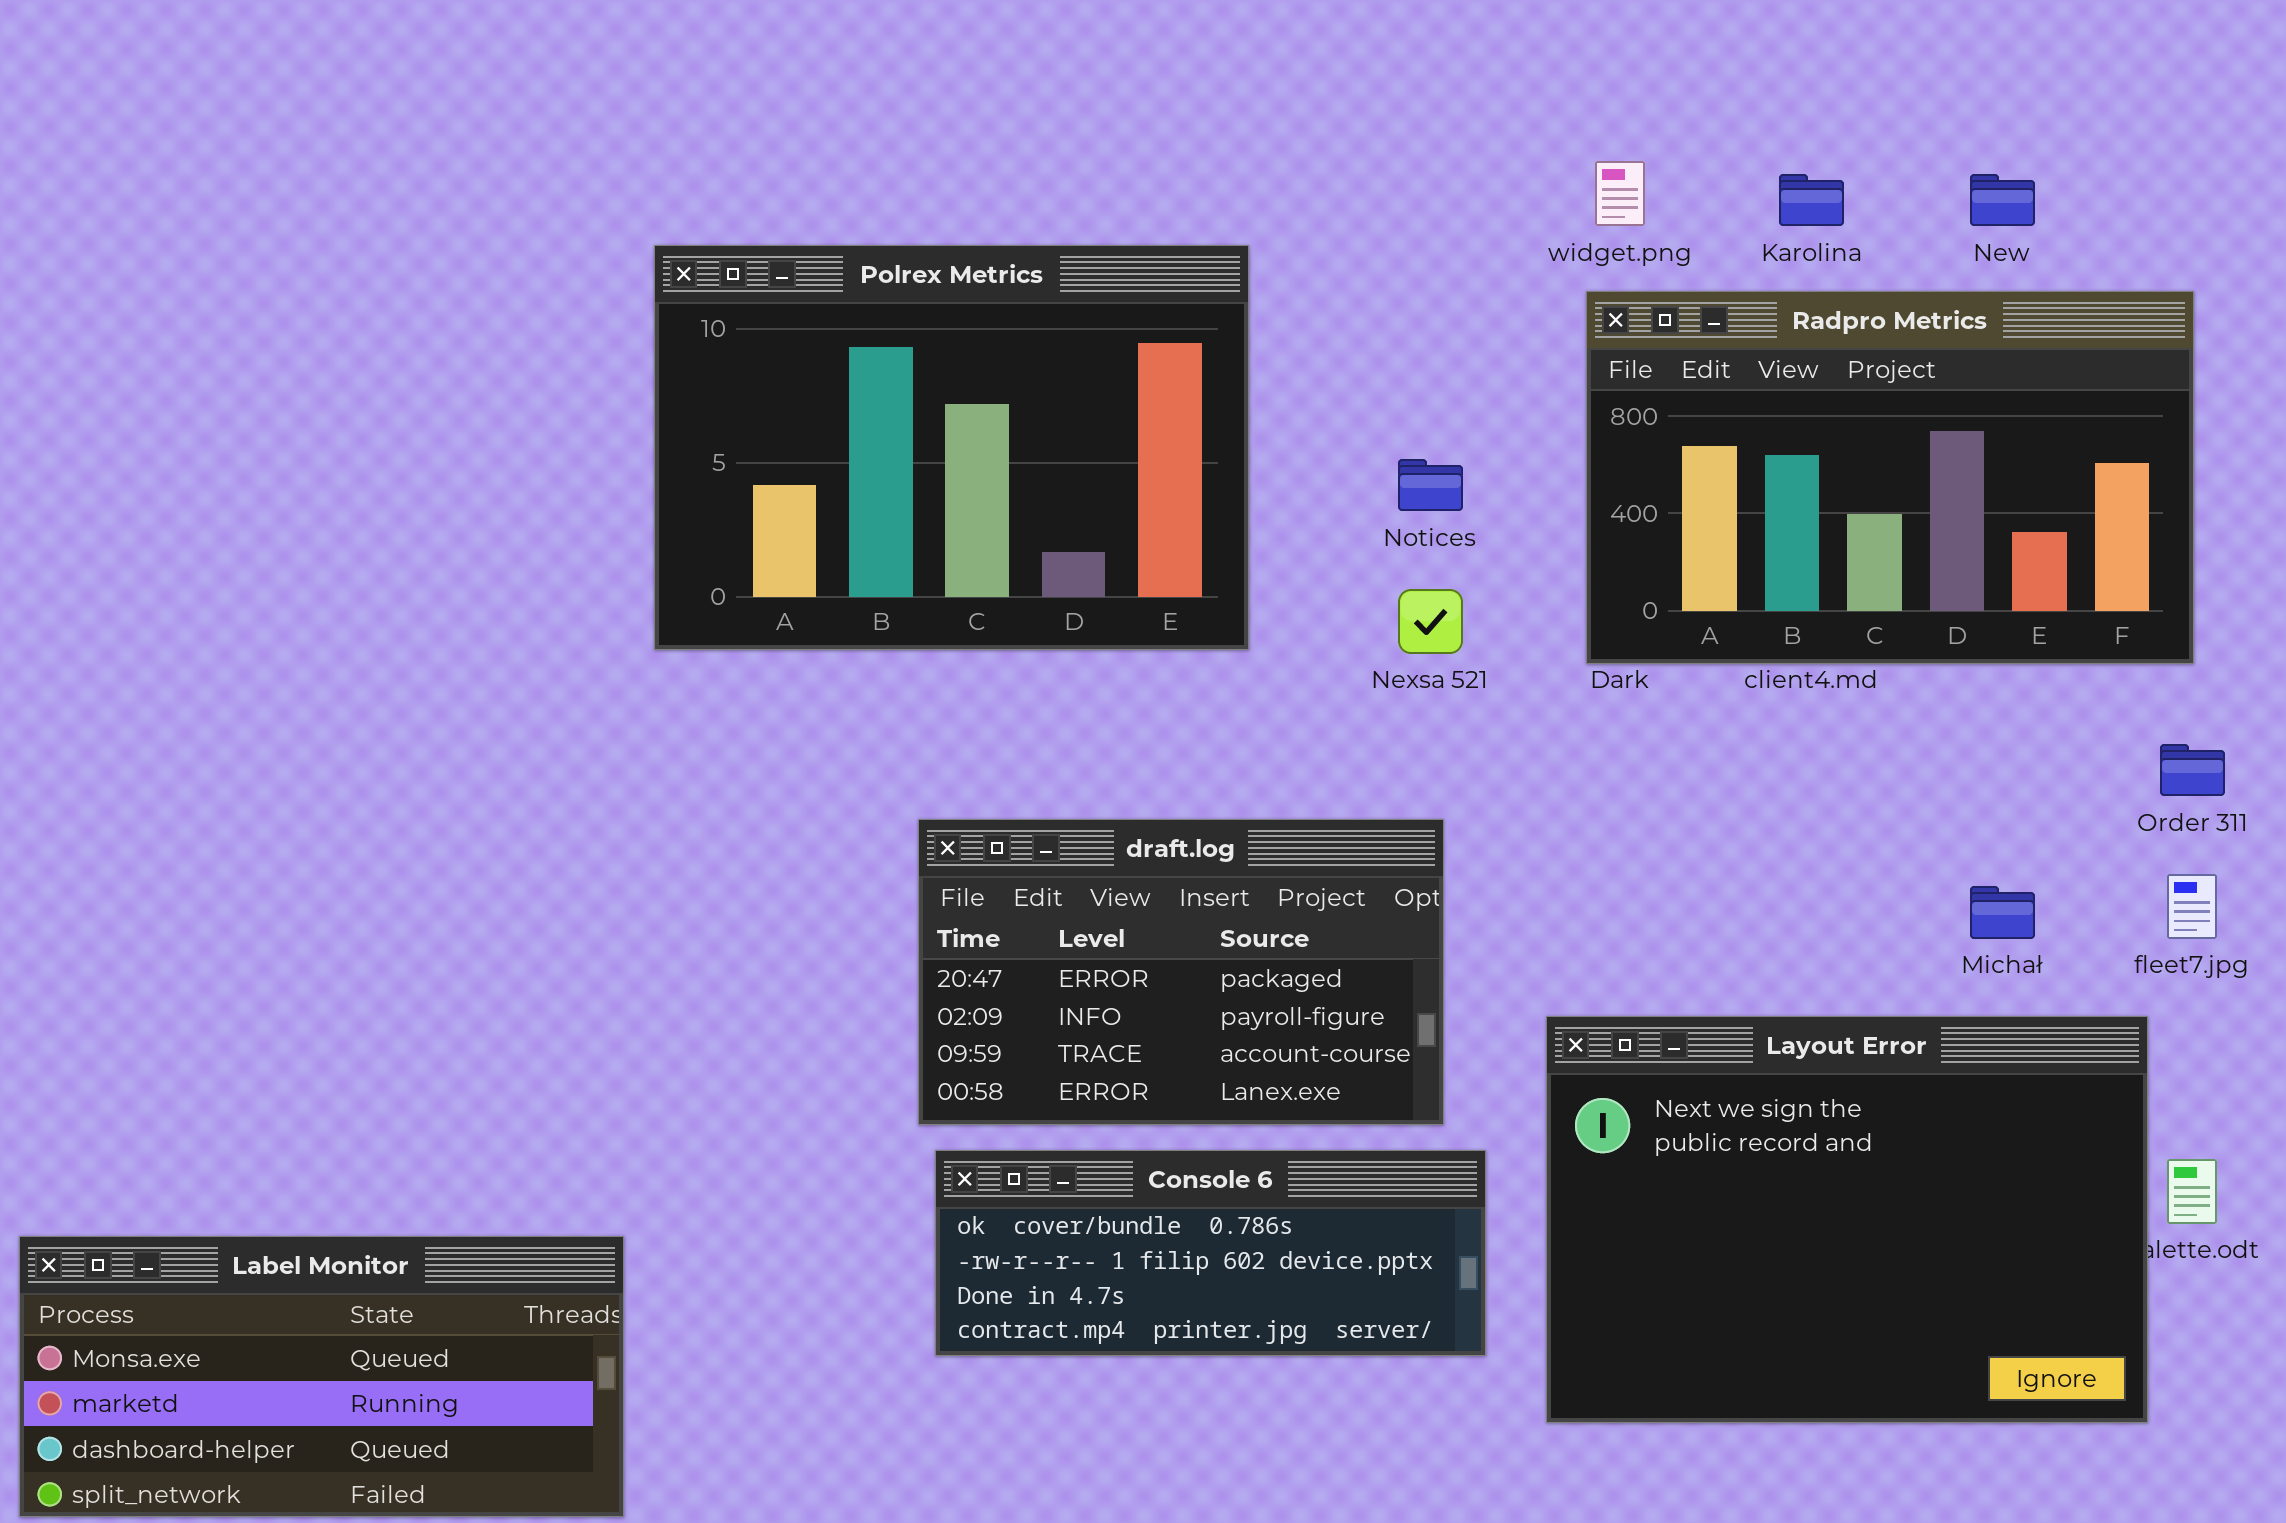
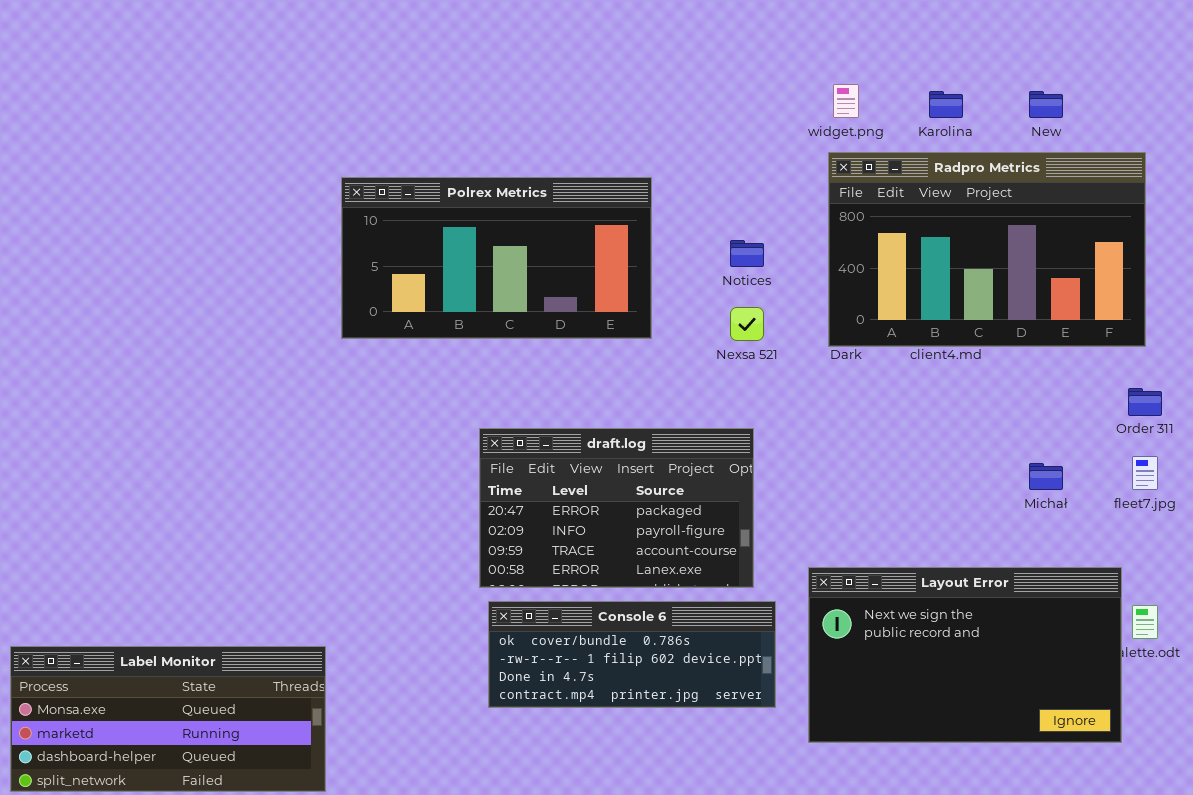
Polrex Metrics: [654,245,1249,650] -> [341,177,652,339], resized
Layout Error: [1546,1016,2148,1423] -> [808,567,1122,743], resized

